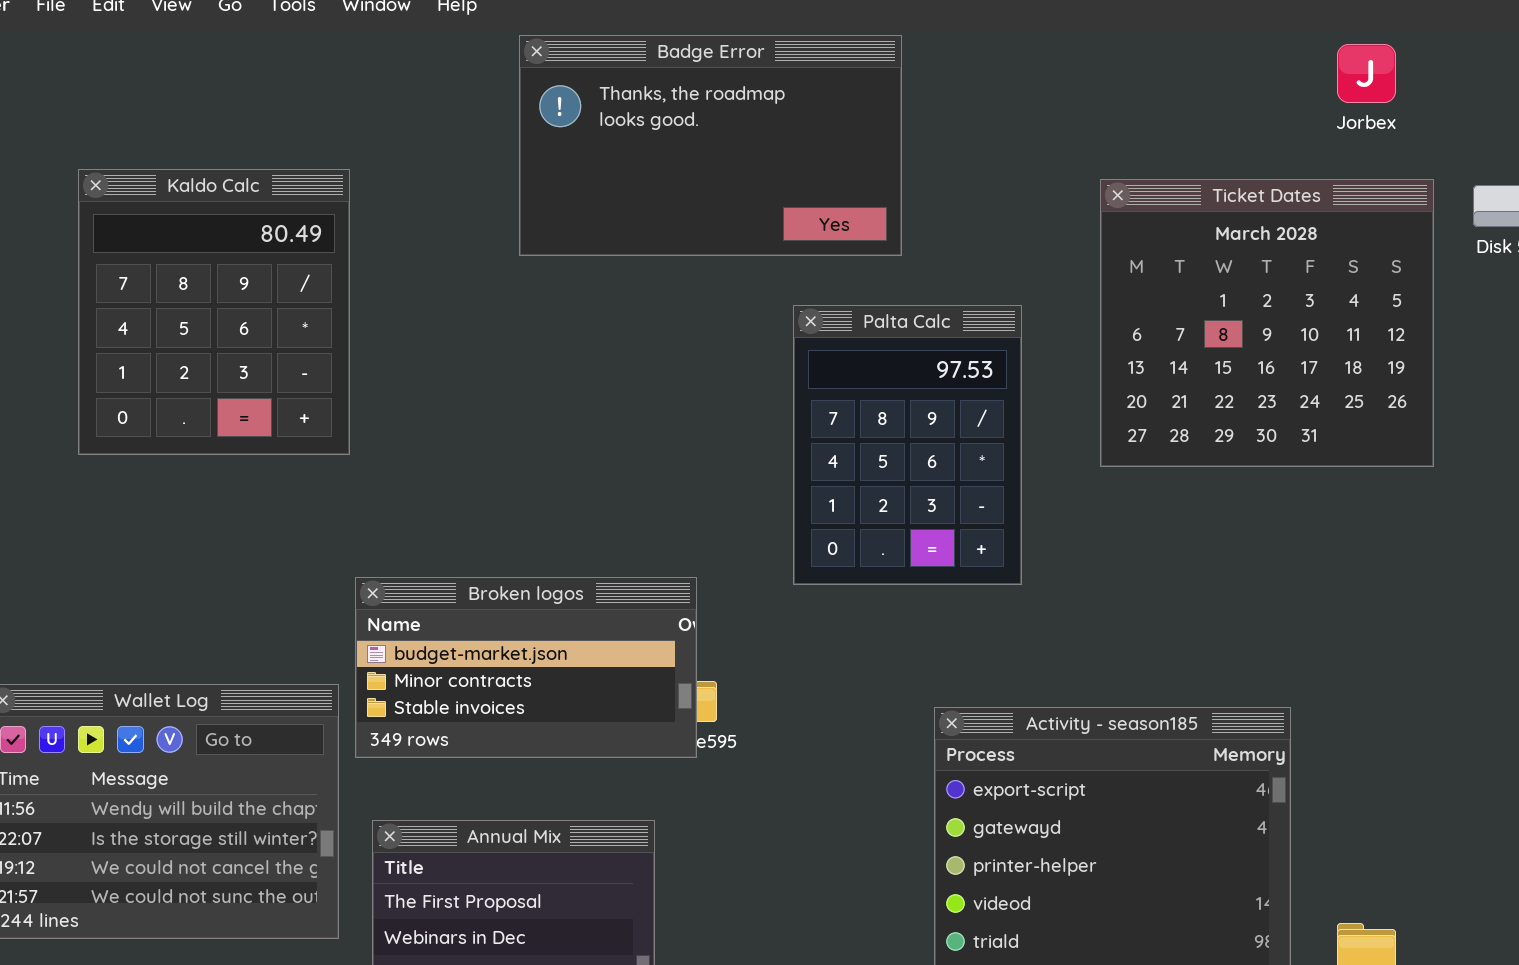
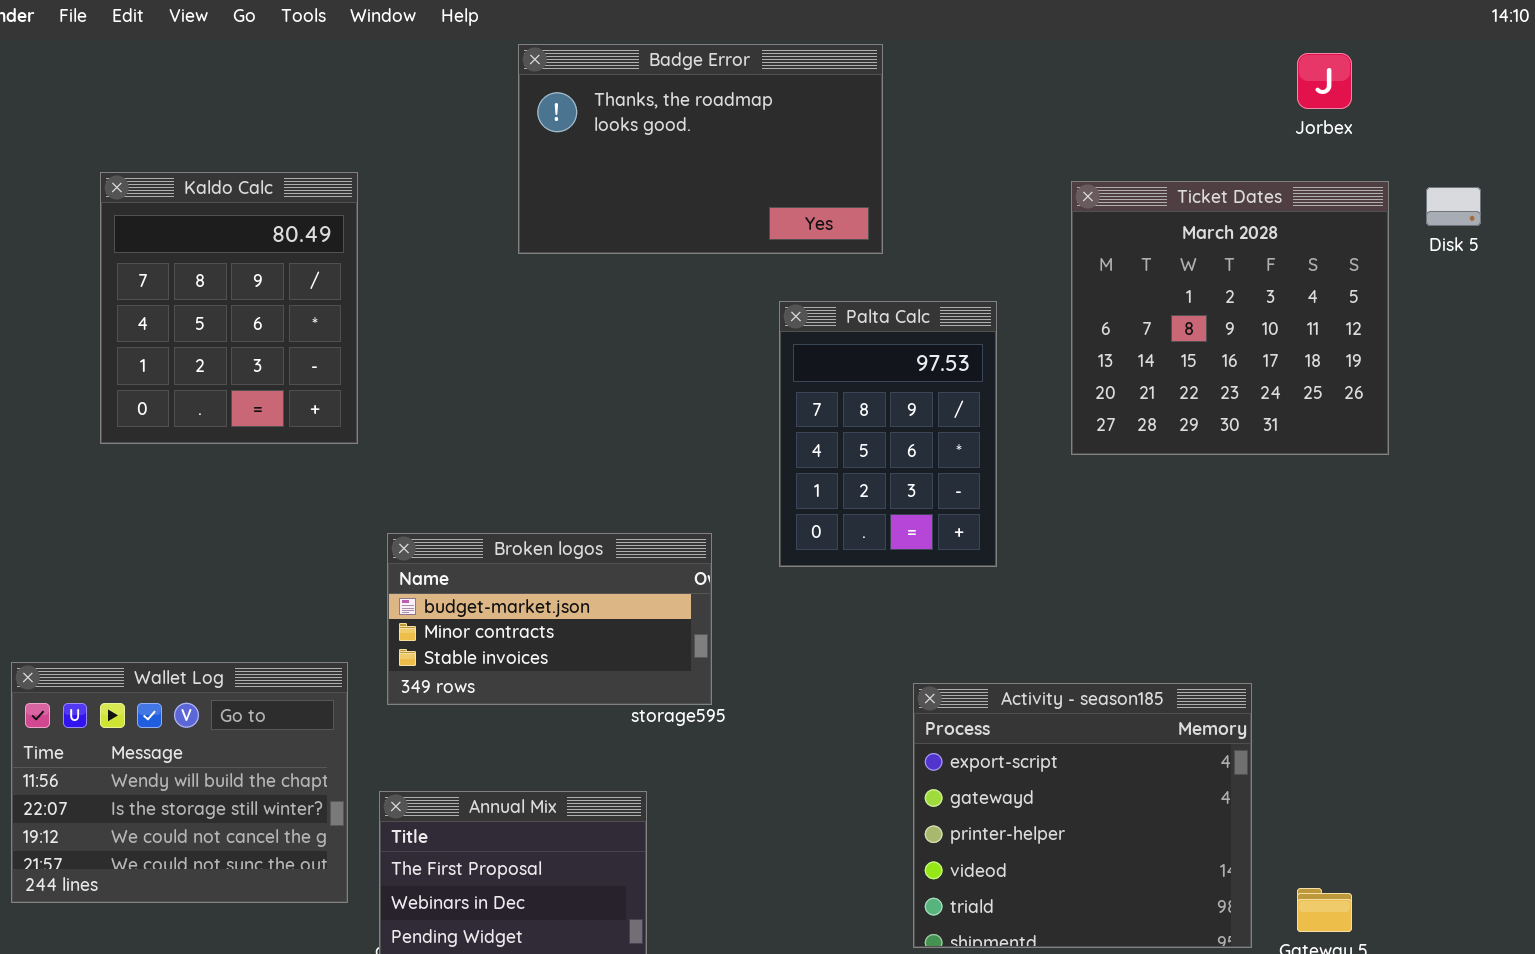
Broken logos: [355,577,697,758] -> [387,533,712,705], moved

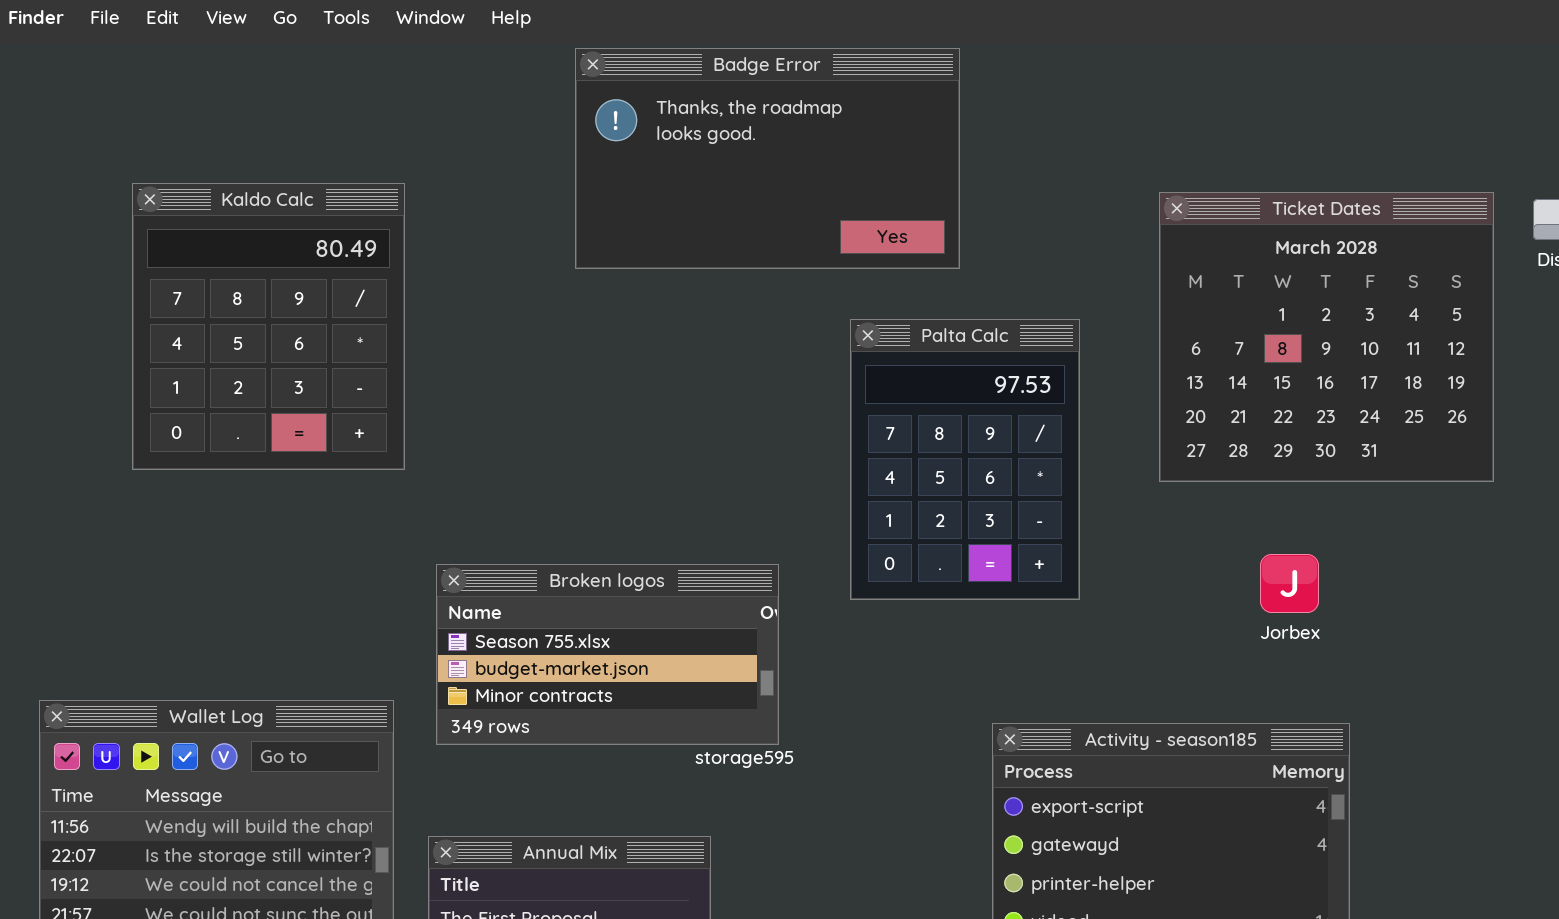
Jorbex: [1297,53,1352,109] -> [1260,554,1319,613], moved
Broken logos: [387,533,712,705] -> [436,564,779,745], scrolled up 1 row

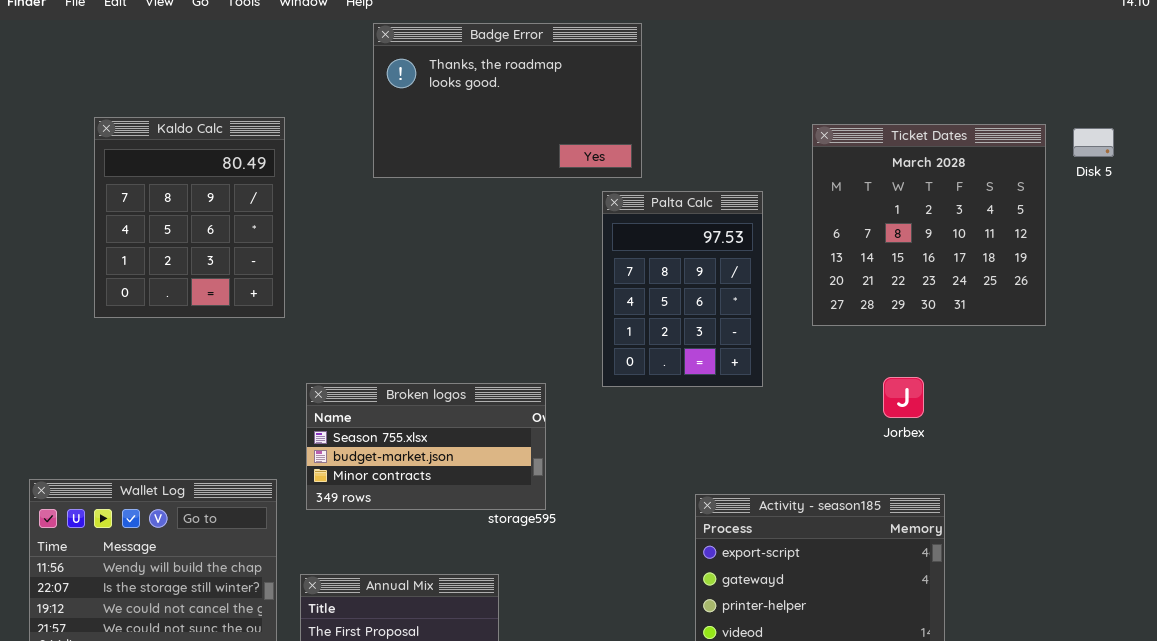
Badge Error: [575,48,960,269] -> [373,23,642,178], moved
Palta Calc: [850,319,1080,600] -> [602,191,763,387], moved

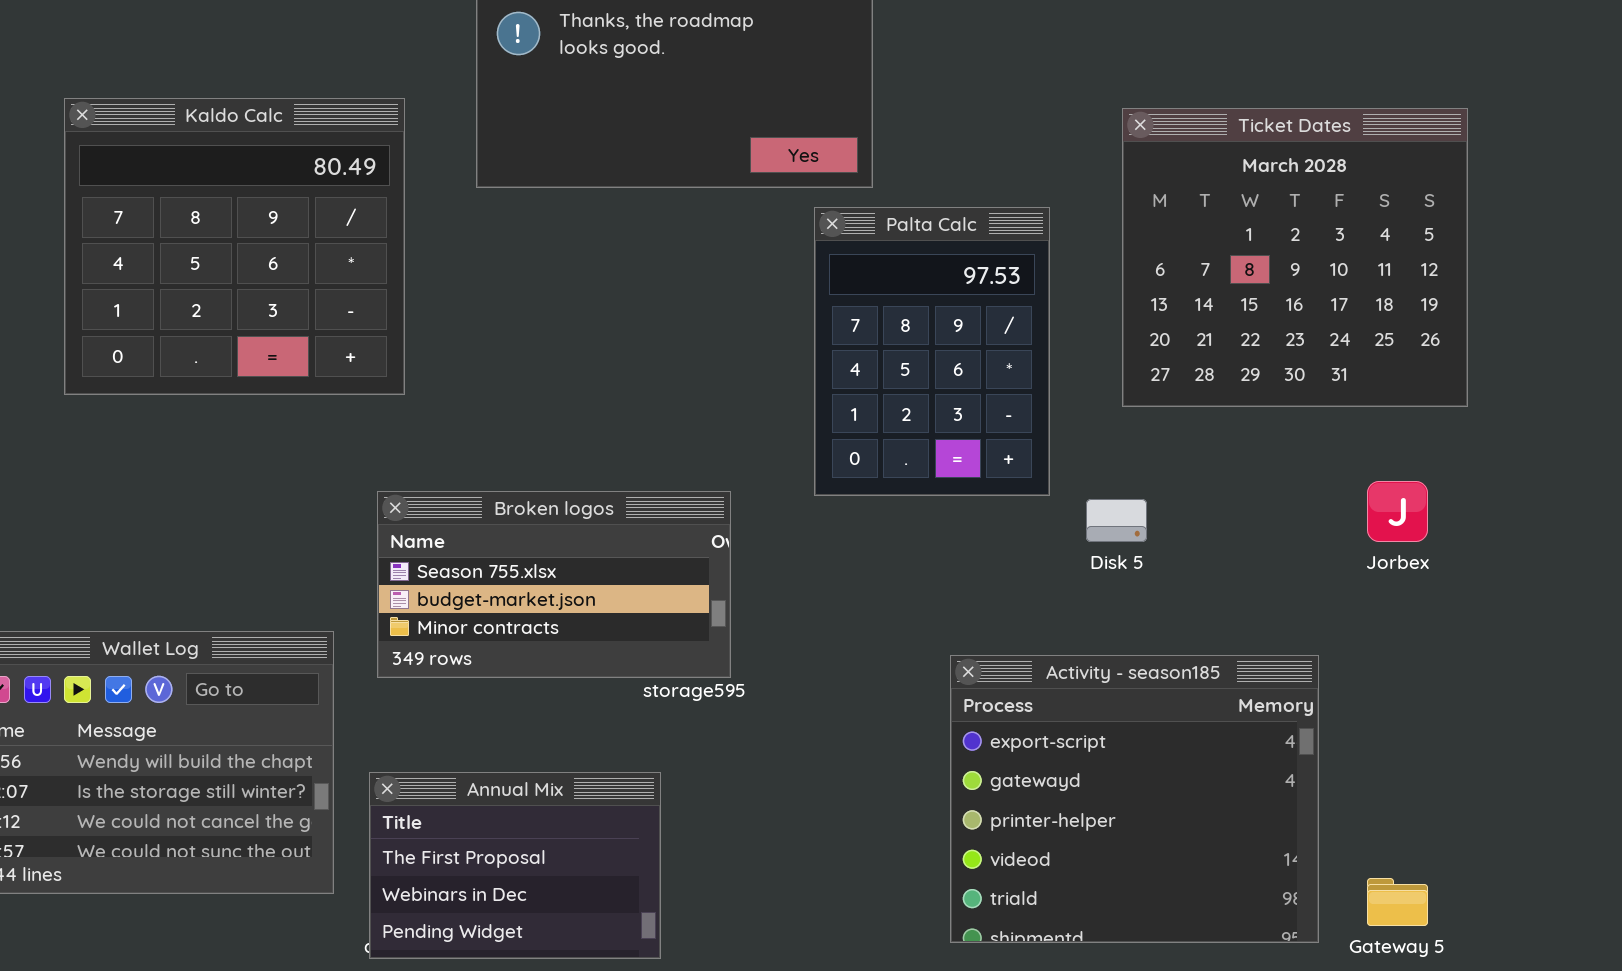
Kaldo Calc: [94,117,285,318] -> [64,98,405,395], resized
Disk 5: [1073,128,1114,157] -> [1086,499,1147,542], moved
Jorbex: [883,377,924,418] -> [1367,481,1428,542], moved

